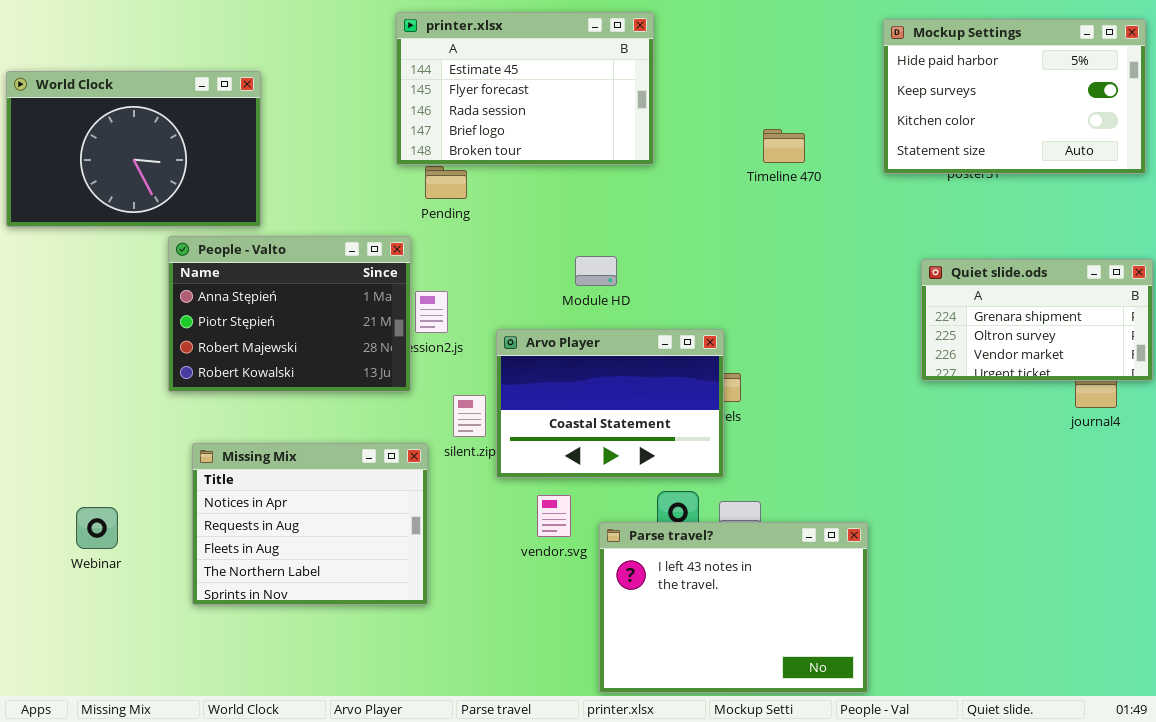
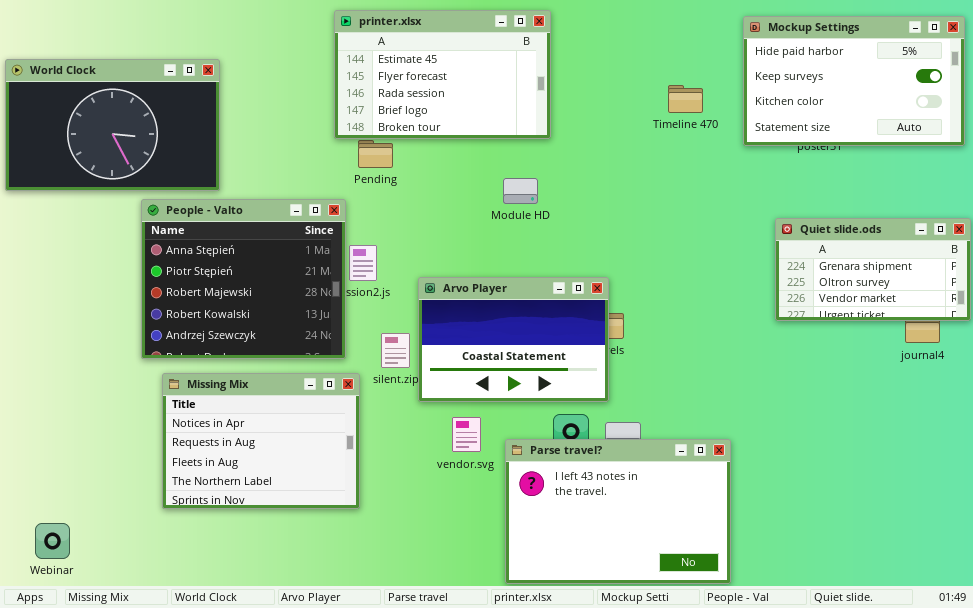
Timeline 470: [763,129,805,163] -> [668,85,703,113], moved
People - Valto: [168,236,411,392] -> [141,199,346,359], resized
Module HD: [575,256,617,286] -> [503,178,538,204], moved
Webinar: [76,507,118,549] -> [35,523,70,559], moved

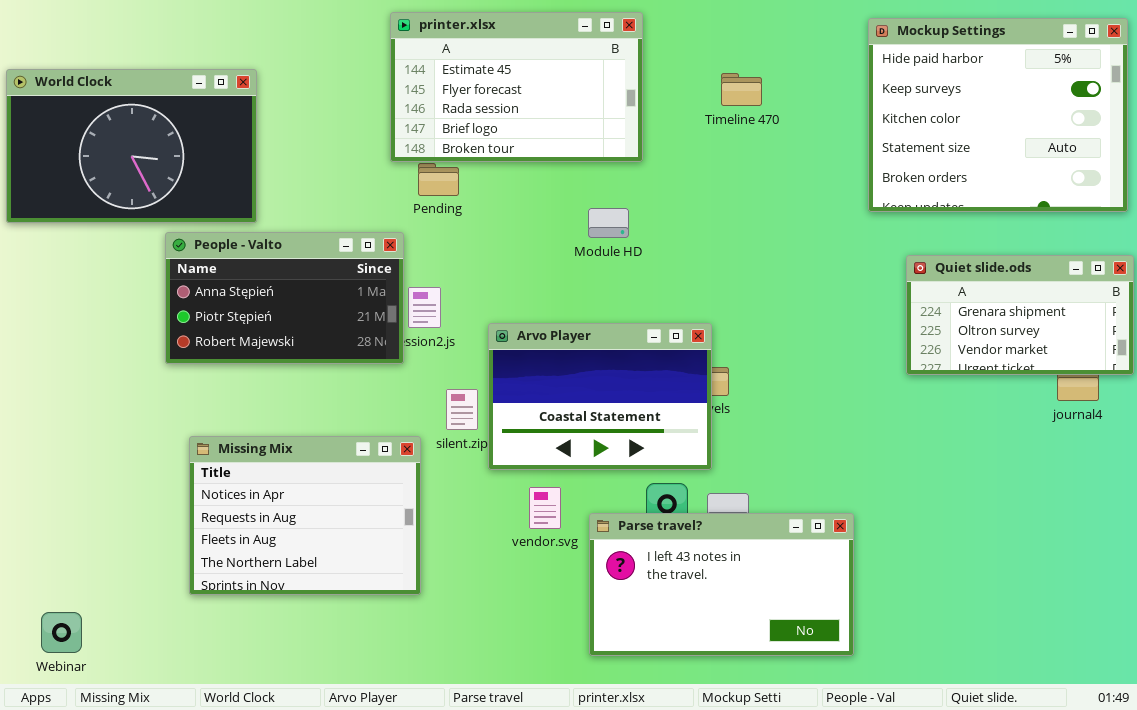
Mockup Settings: [743,16,965,146] -> [868,18,1128,212], resized
Timeline 470: [668,85,703,113] -> [721,73,762,106], moved
People - Valto: [141,199,346,359] -> [165,232,404,364], resized
Parse travel?: [505,439,731,584] -> [589,513,854,656], resized

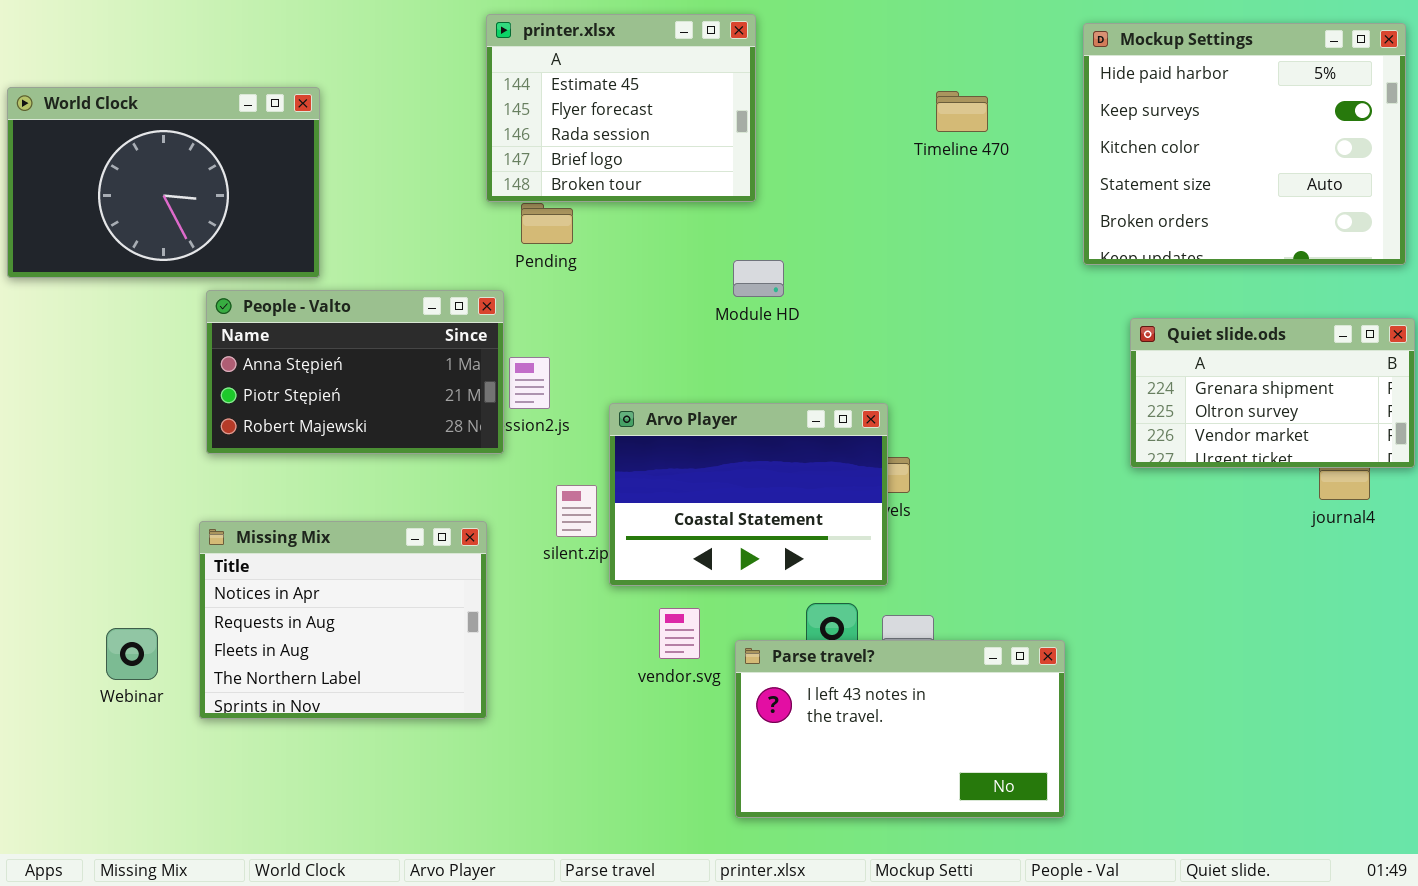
printer.xlsx: [390,12,643,162] -> [486,14,756,202], resized
Timeline 470: [721,73,762,106] -> [936,91,988,132], moved
Missing Mix: [189,436,421,595] -> [199,521,487,719], moved
Webinar: [41,612,82,653] -> [106,628,158,680], moved

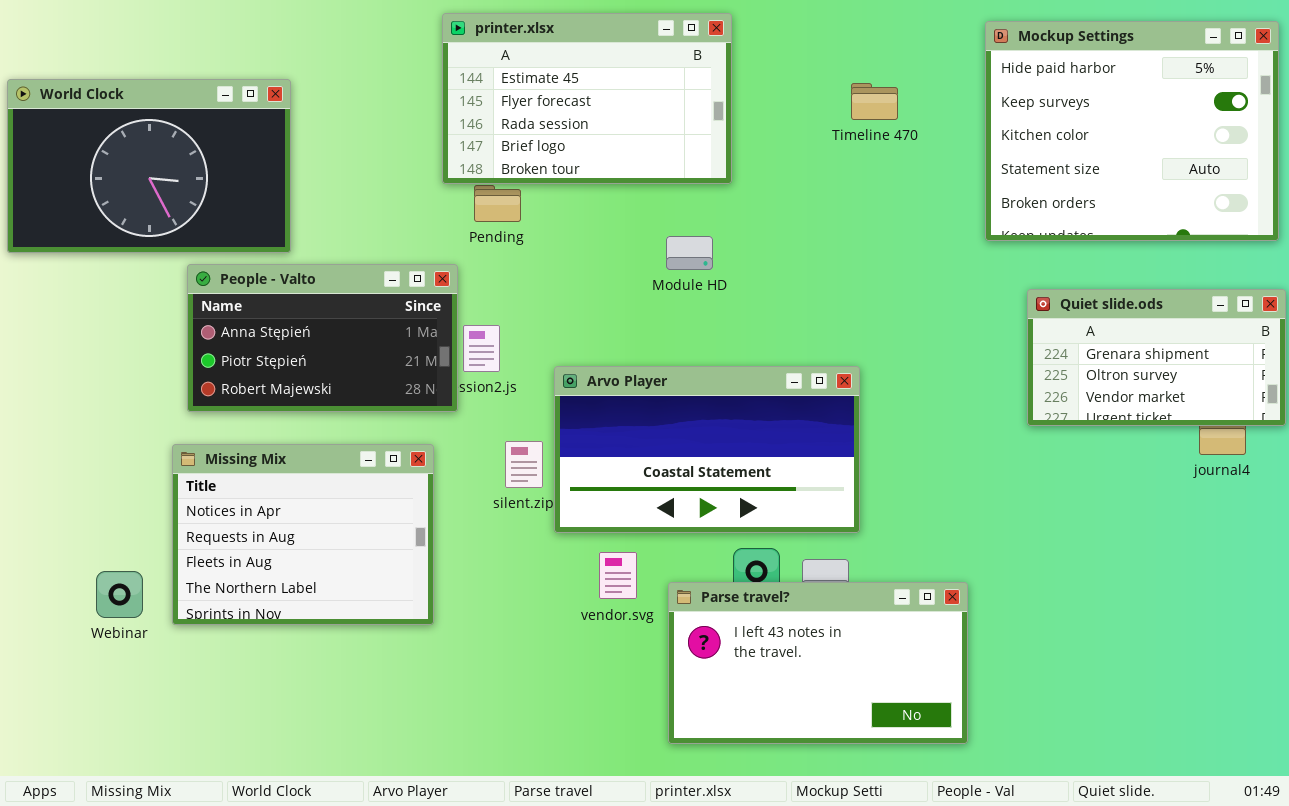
printer.xlsx: [486,14,756,202] -> [442,13,732,184], resized
Arvo Player: [609,403,888,586] -> [554,366,860,533], resized
Missing Mix: [199,521,487,719] -> [172,444,434,625], moved

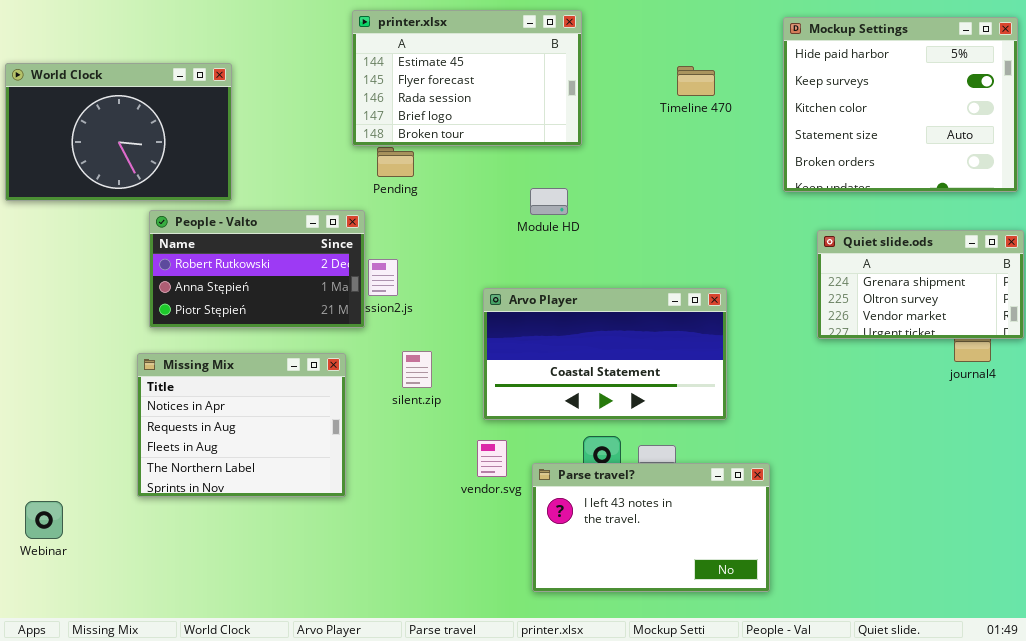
People - Valto: [187,264,458,412] -> [149,210,365,328], scrolled up 1 row
Arvo Player: [554,366,860,533] -> [483,288,727,420], moved
Webinar: [96,571,143,618] -> [25,501,63,539], moved

